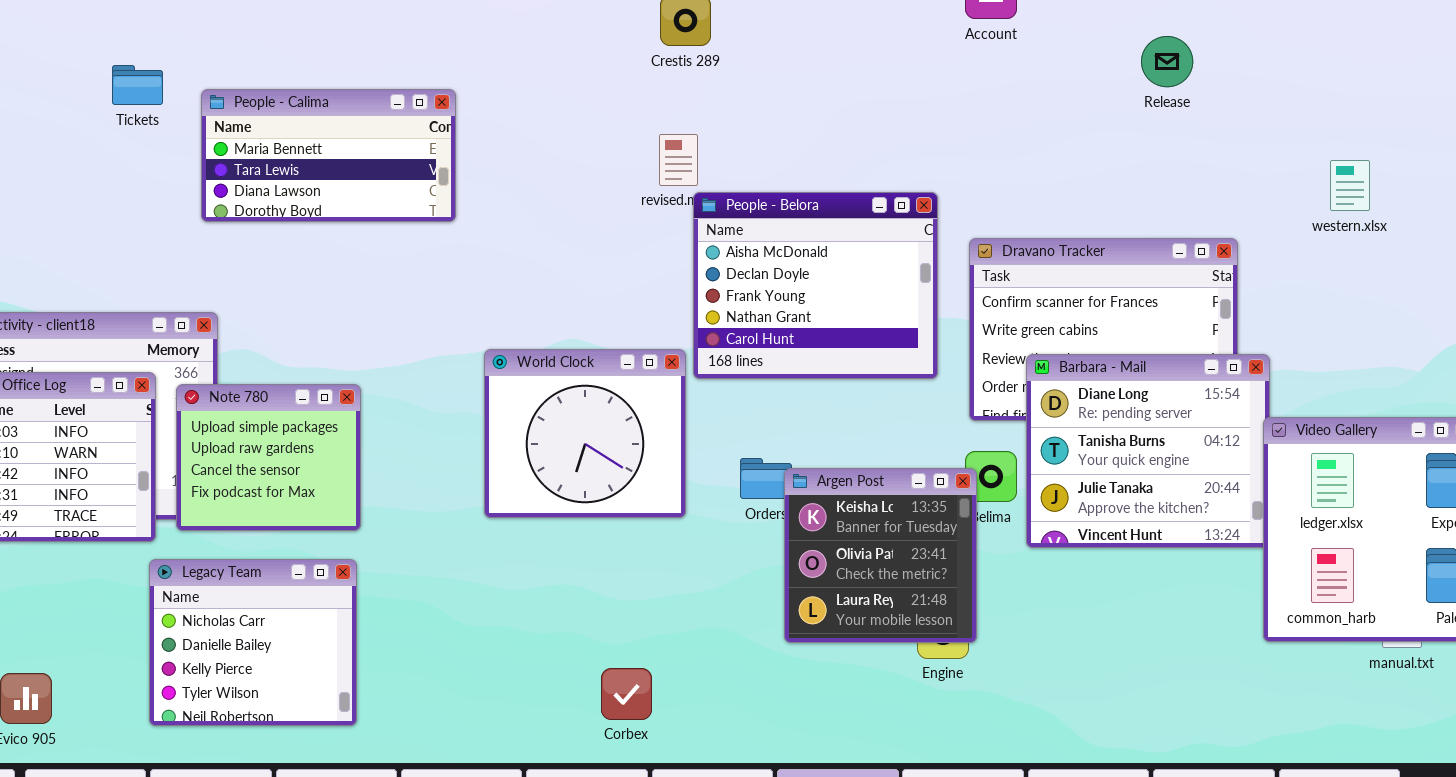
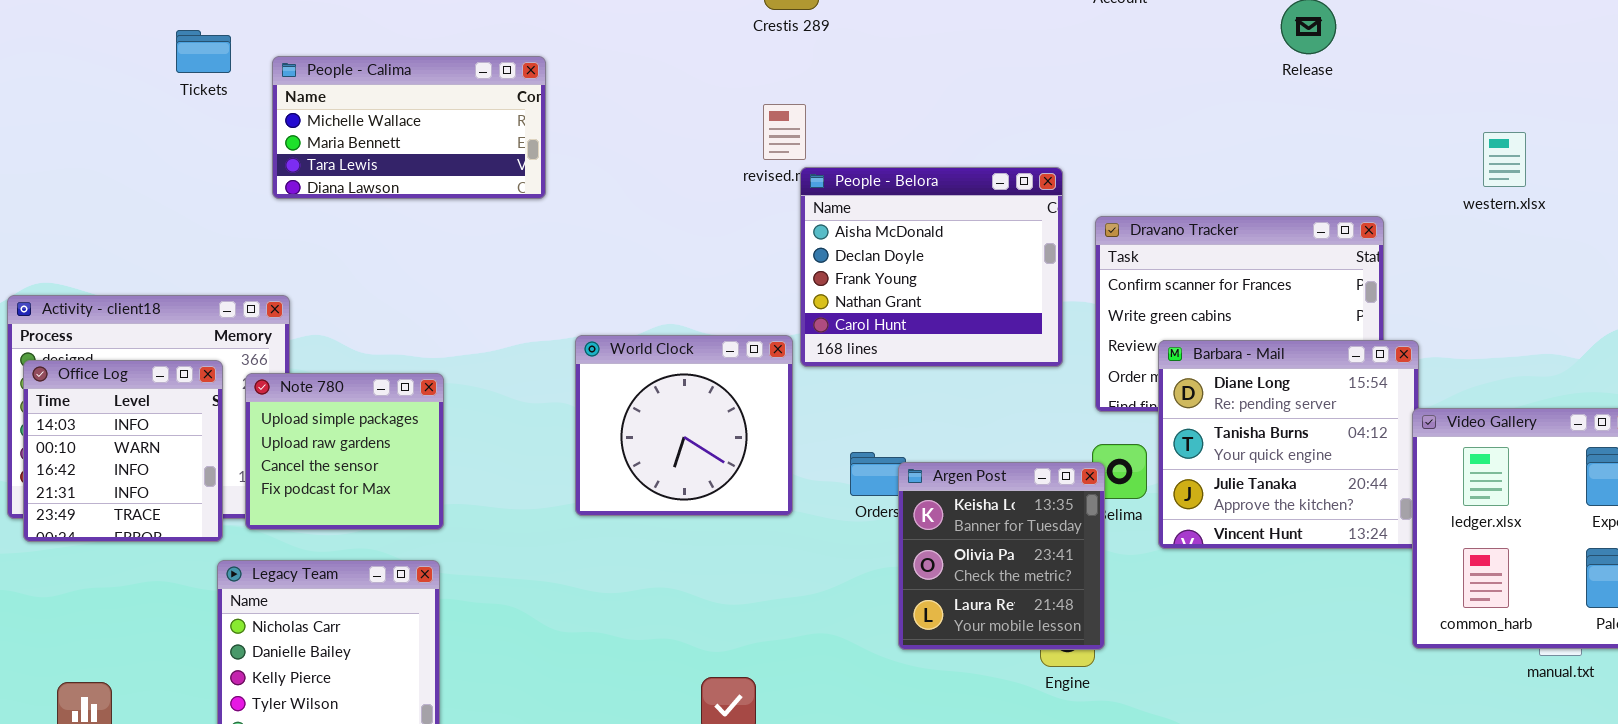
People - Calima: [201,89,456,222] -> [272,56,546,199], scrolled up 1 row

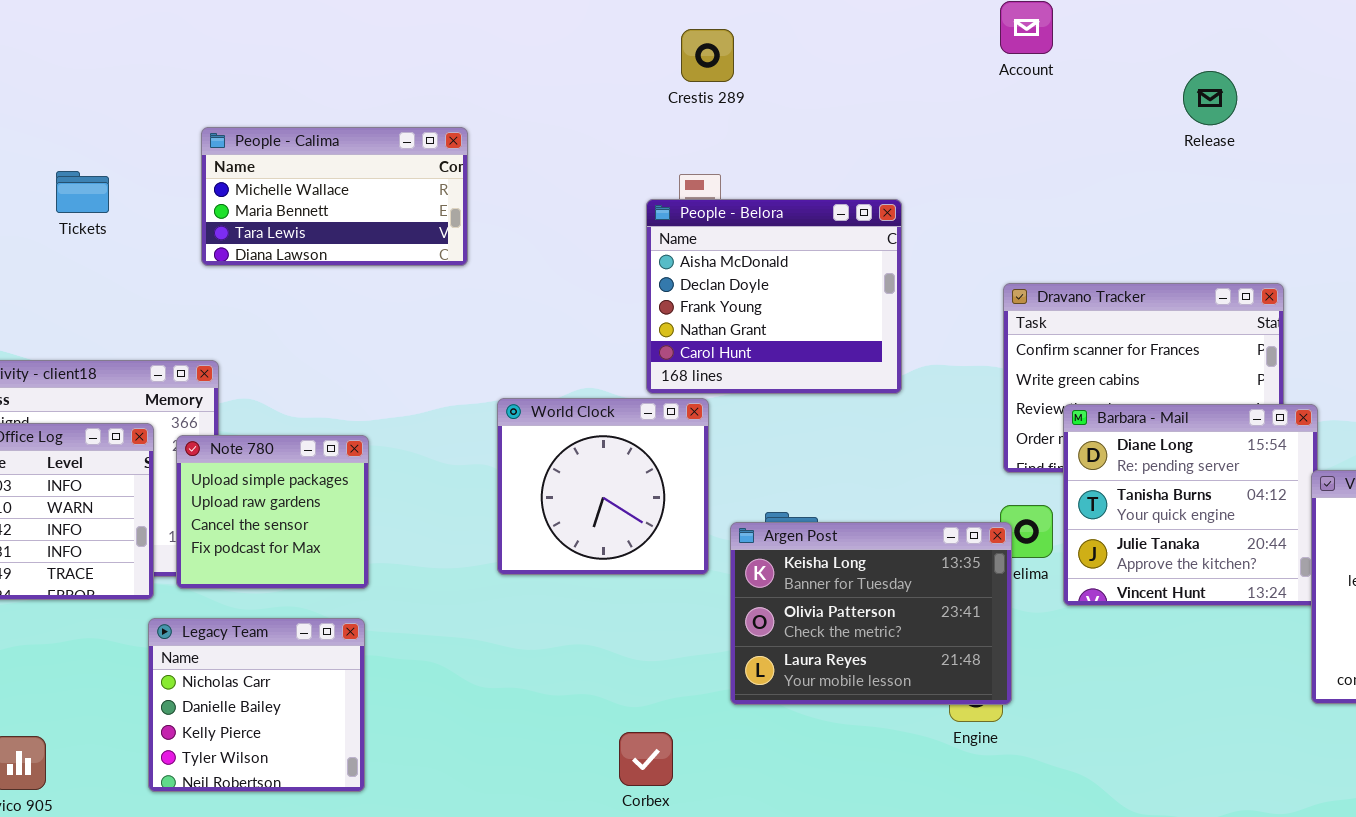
Tickets: [176,30,231,73] -> [56,171,109,213], moved
People - Belora: [800,167,1063,367] -> [646,199,902,394], moved
Argen Post: [898,462,1105,650] -> [730,522,1012,705], resized

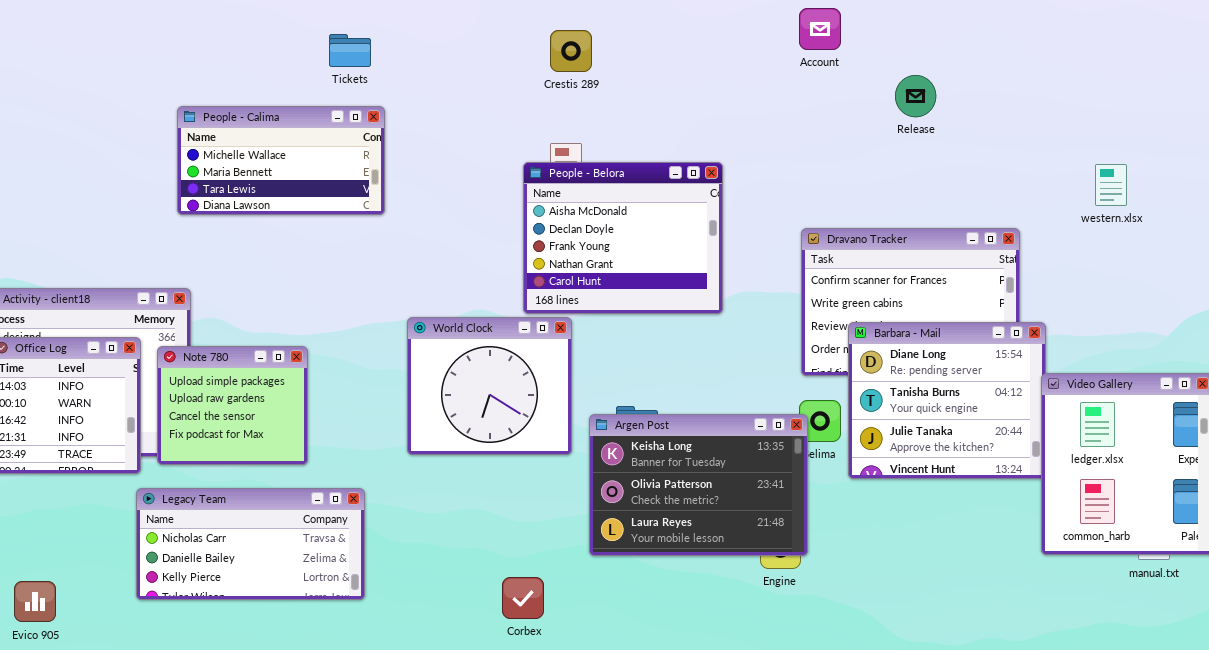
Release: [1183,71,1237,125] -> [895,75,936,117], moved
Tickets: [56,171,109,213] -> [329,34,371,67], moved
Legacy Team: [148,618,365,792] -> [136,488,365,600], resized

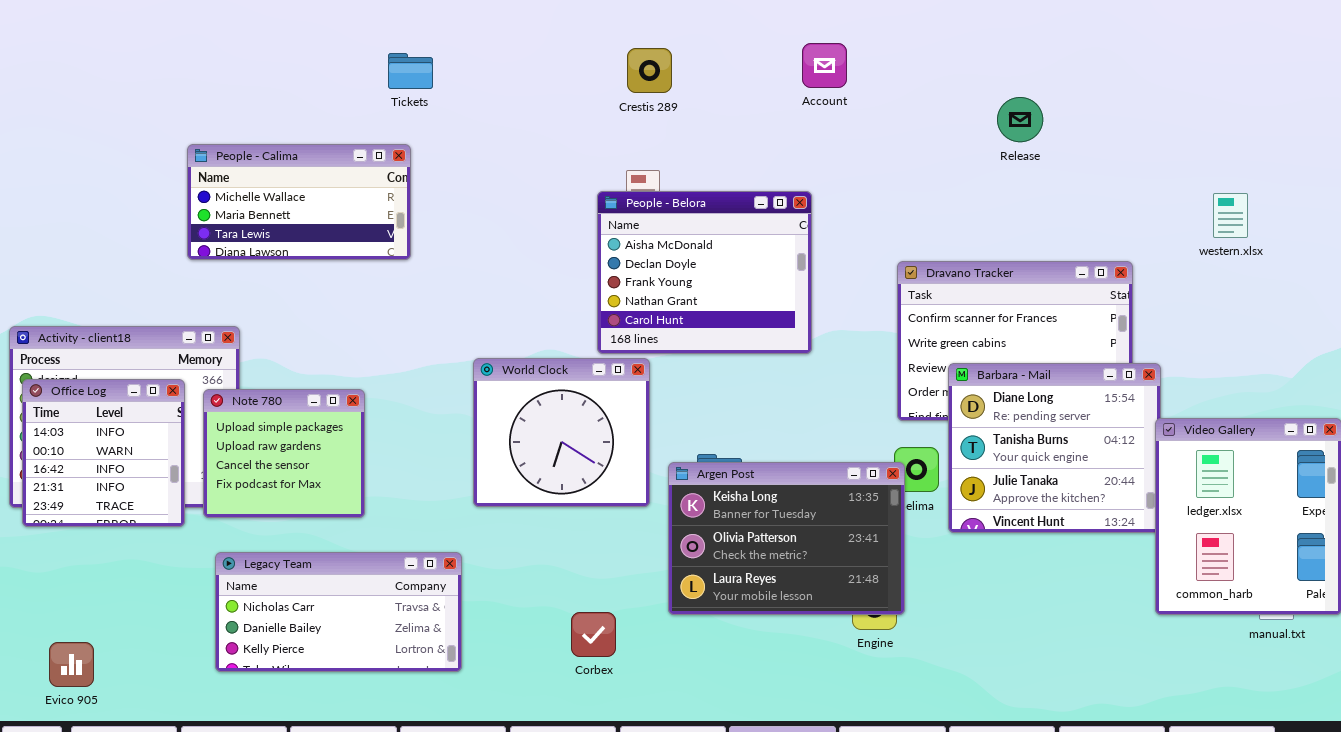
Account: [799,8,841,50] -> [802,43,847,88], moved
People - Calima: [177,106,385,215] -> [187,144,411,260], moved
Legacy Team: [136,488,365,600] -> [215,552,462,672], moved
Corbex: [502,577,544,619] -> [571,612,616,657], moved

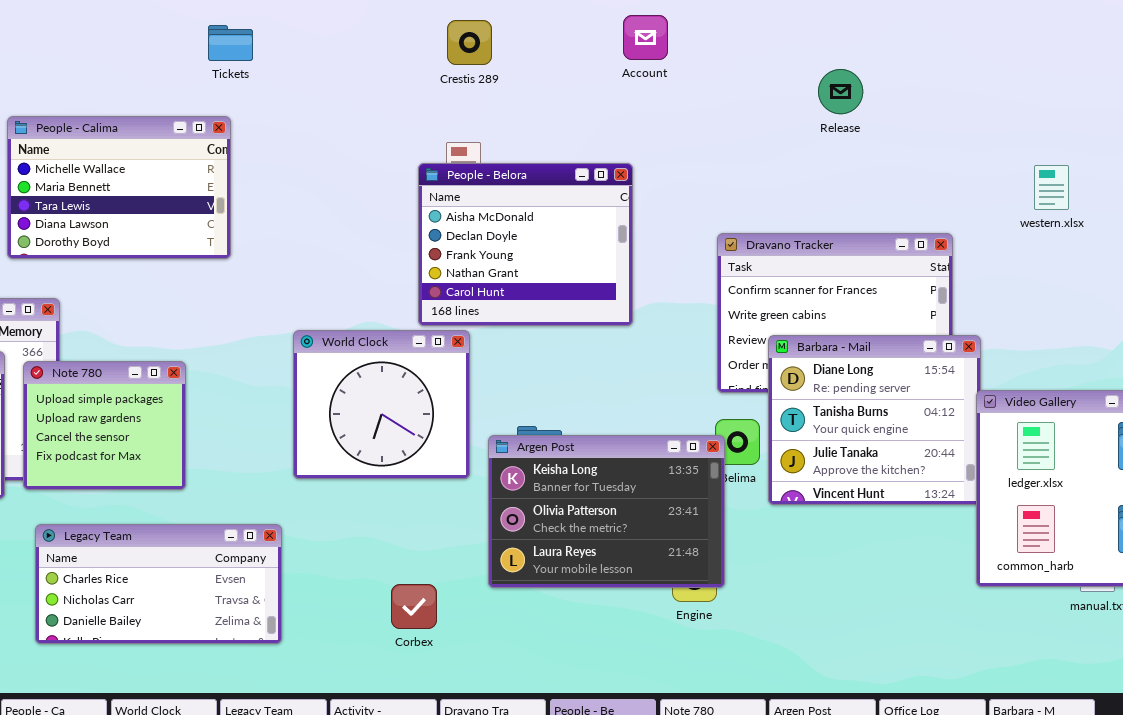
People - Calima: [187,144,411,260] -> [7,116,231,259], resized
Legacy Team: [215,552,462,672] -> [35,524,282,644], scrolled up 1 row

